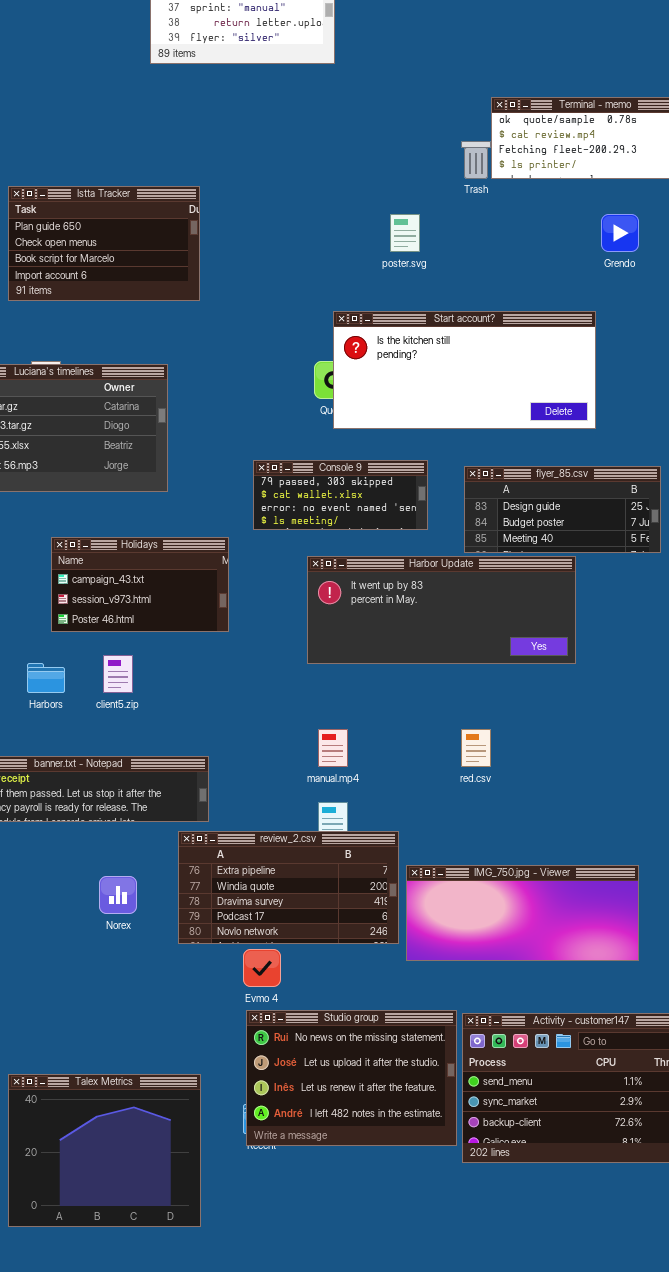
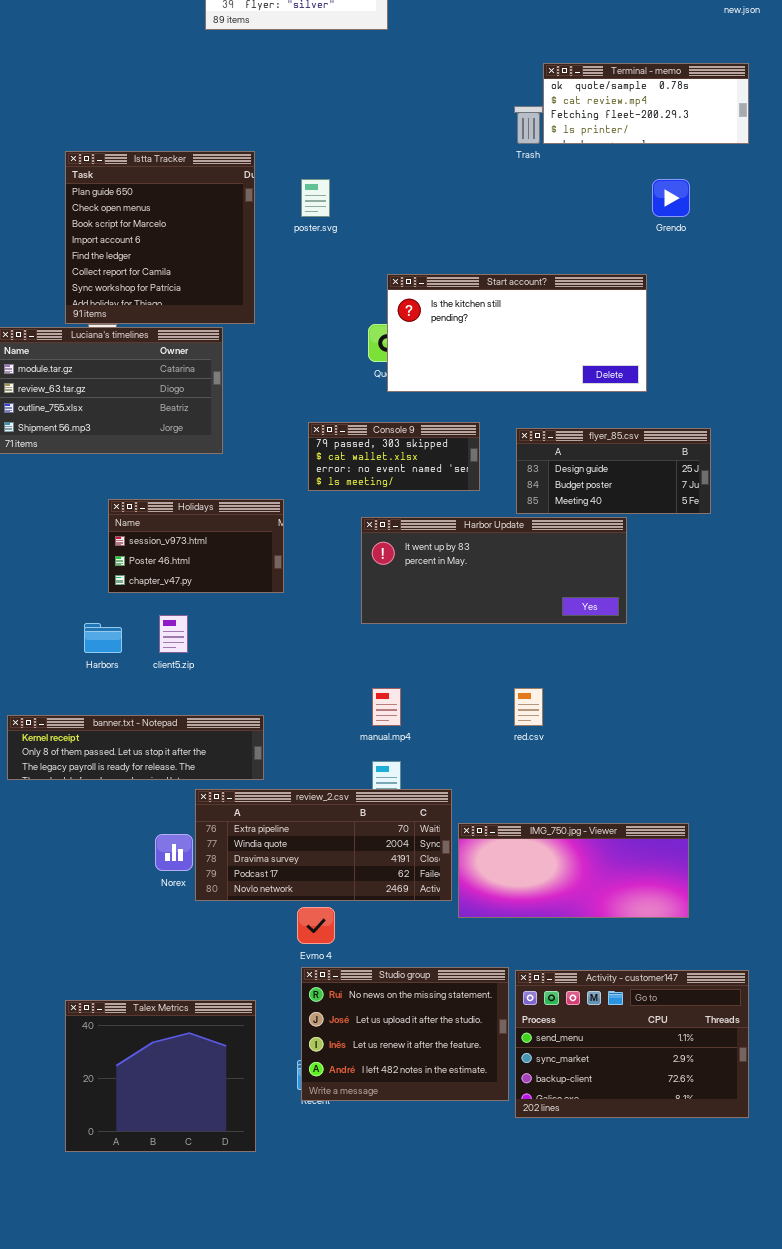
Istta Tracker: [8,186,200,301] -> [65,151,255,324], resized
poster.svg: [390,214,420,252] -> [301,179,330,217], moved
Holidays: [51,537,229,632] -> [108,499,284,593], scrolled down 1 row
review_2.csv: [178,831,399,944] -> [195,789,452,901], resized
Talex Metrics: [8,1074,201,1227] -> [65,1000,256,1152], moved

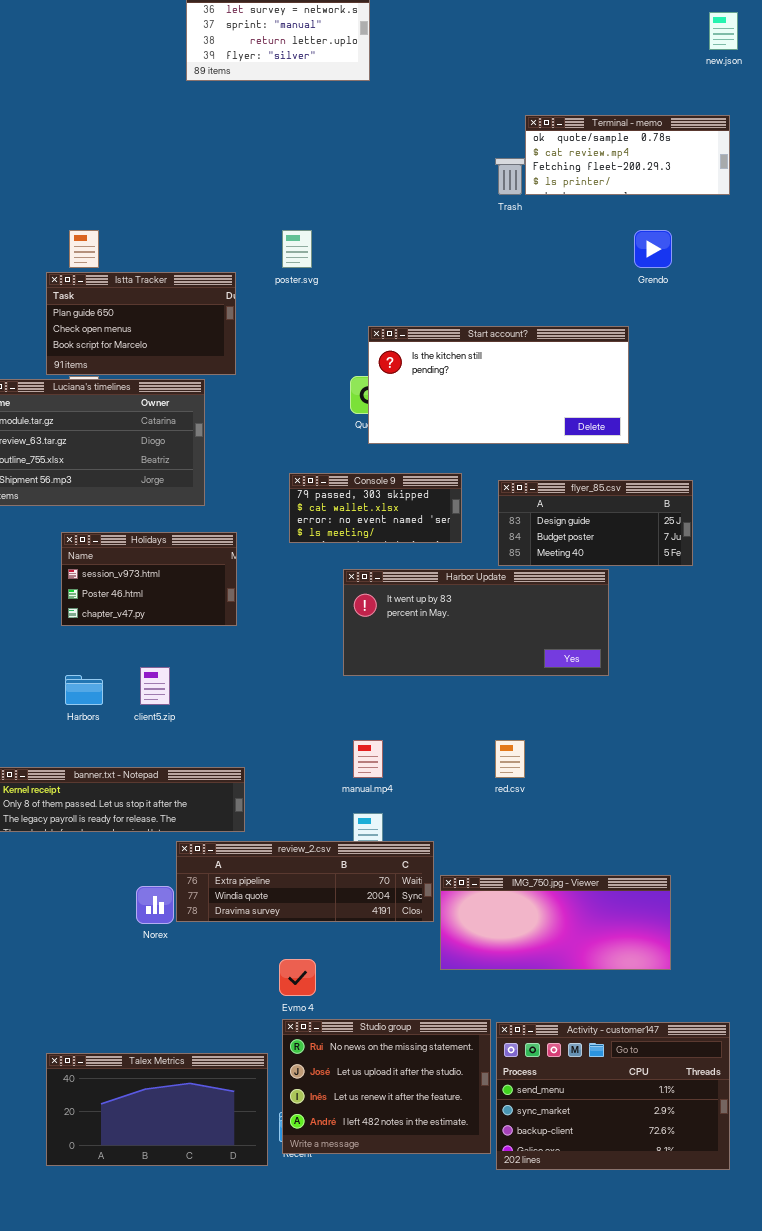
Istta Tracker: [65,151,255,324] -> [46,272,236,375], resized
Holidays: [108,499,284,593] -> [61,532,237,626], moved
review_2.csv: [195,789,452,901] -> [176,841,434,922], resized
Talex Metrics: [65,1000,256,1152] -> [46,1053,268,1166], resized

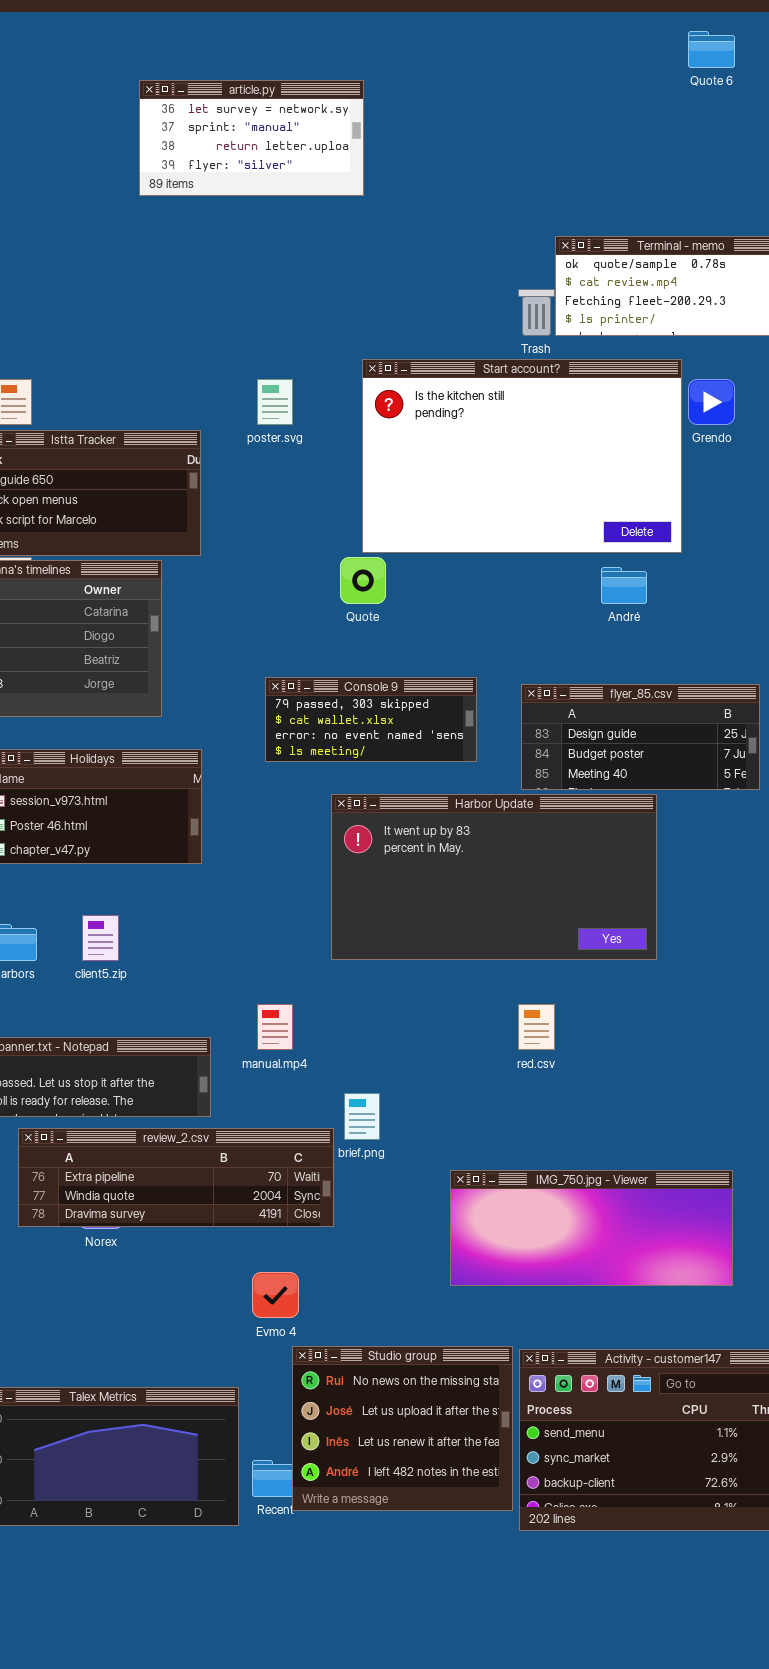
Start account?: [368,326,629,444] -> [362,359,682,553], moved, resized
Harbor Update: [343,569,609,676] -> [331,794,657,960], resized
manual.mp4: [353,740,383,778] -> [257,1004,293,1050], moved
review_2.csv: [176,841,434,922] -> [18,1128,334,1227], moved
Studio group: [282,1019,491,1154] -> [292,1346,513,1511], resized

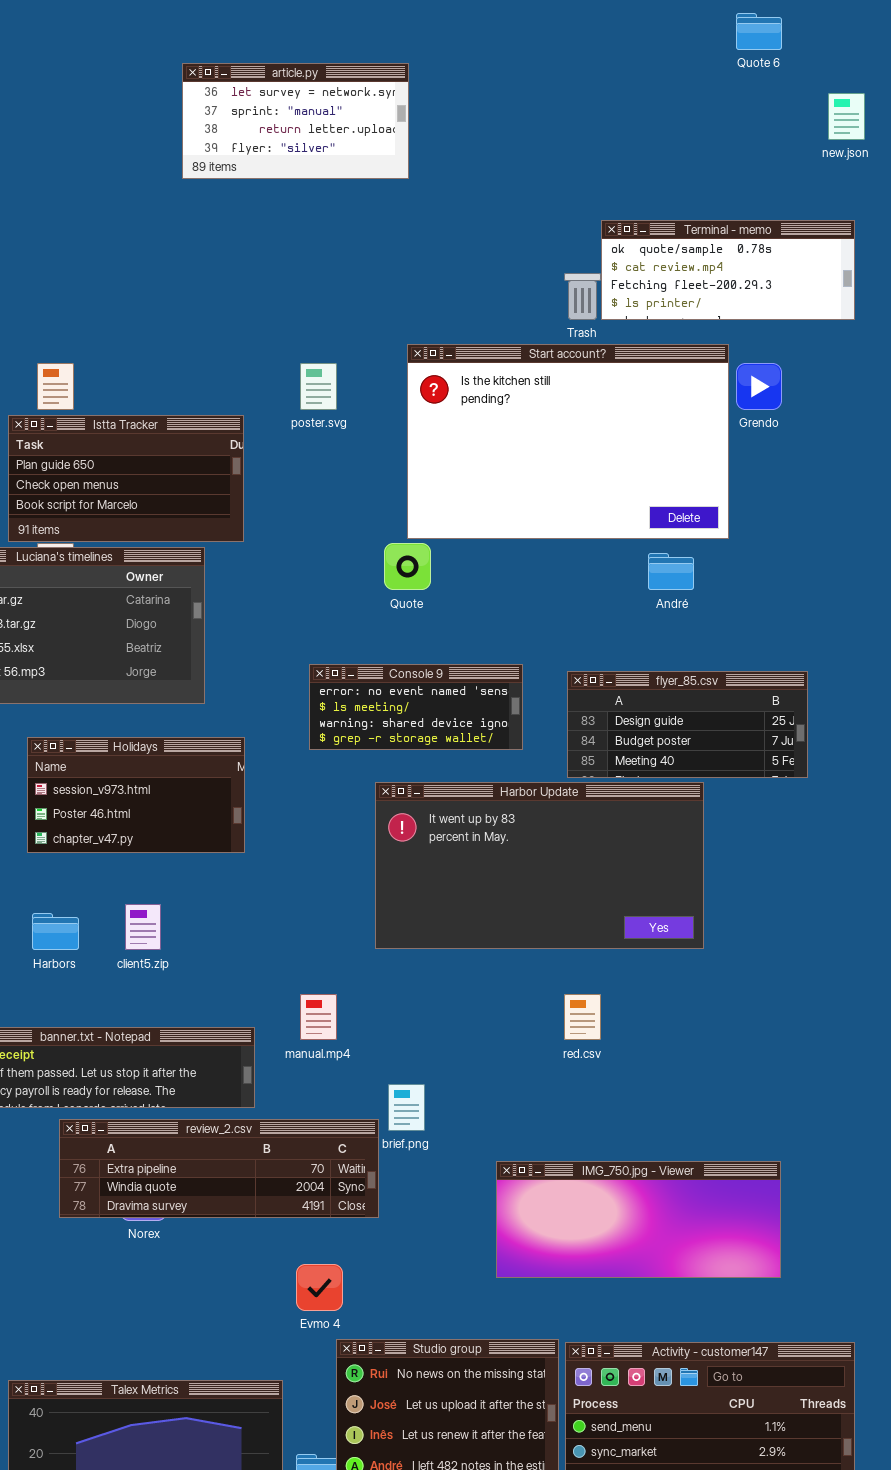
Console 9: [265,677,477,762] -> [309,664,523,750], scrolled down 2 rows

